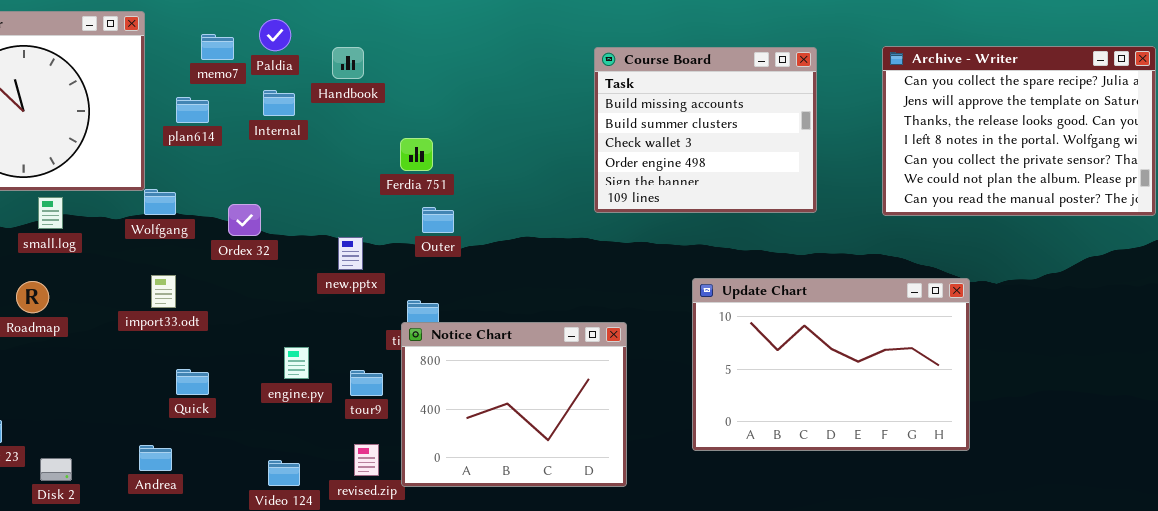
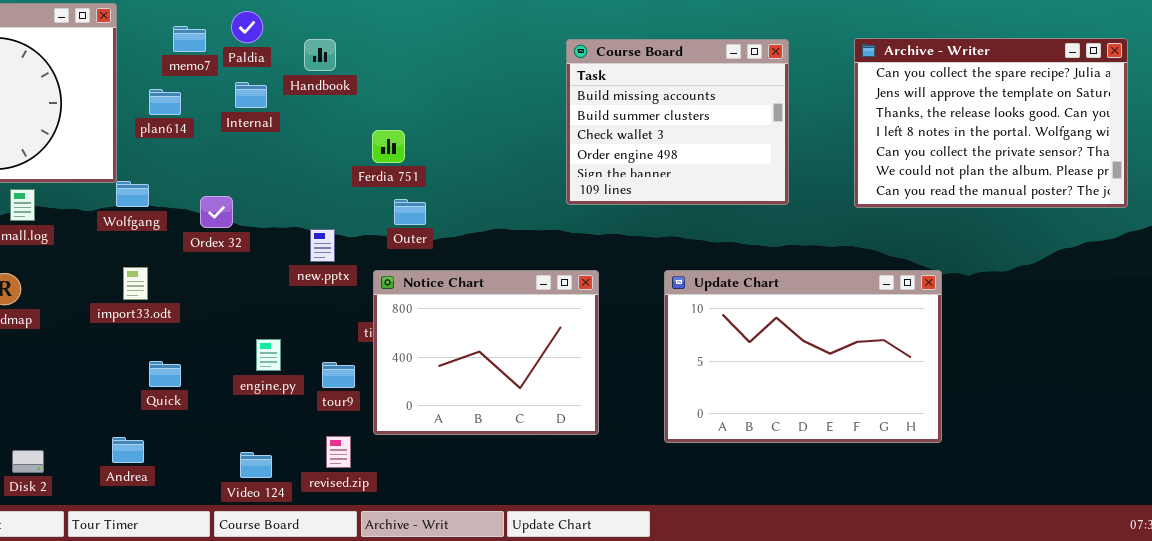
Notice Chart: [401,322,627,487] -> [373,270,599,435], moved

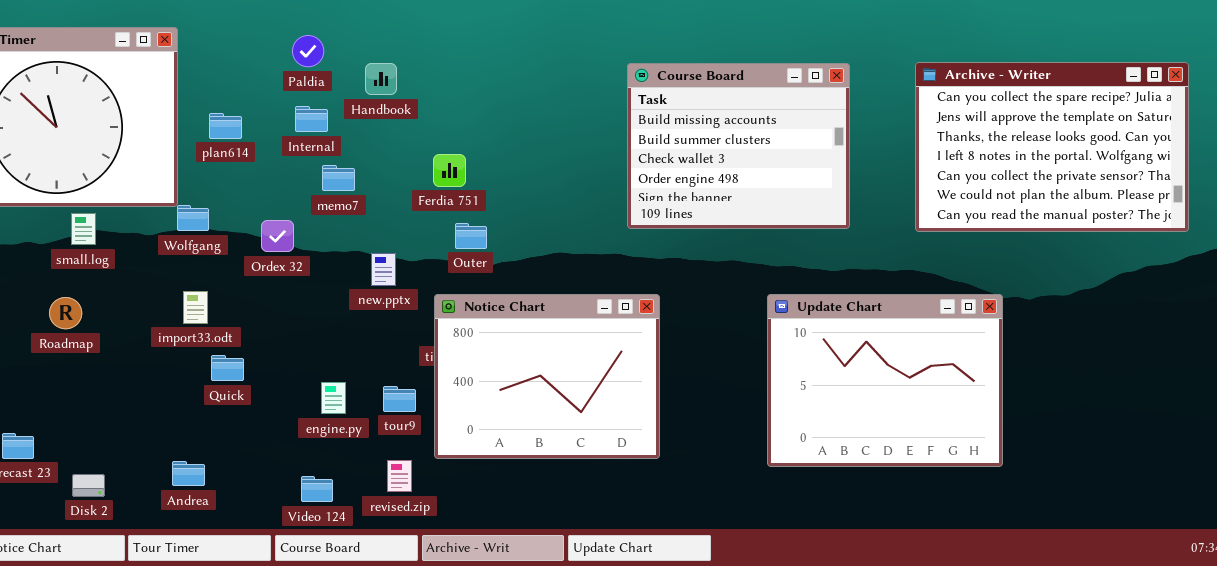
memo7: [173,26,206,52] -> [322,165,355,191], moved
Update Chart: [664,270,942,443] -> [767,294,1003,467], resized
engine.py: [256,339,281,371] -> [321,382,346,414], moved
Quick: [149,361,181,387] -> [211,355,244,381], moved

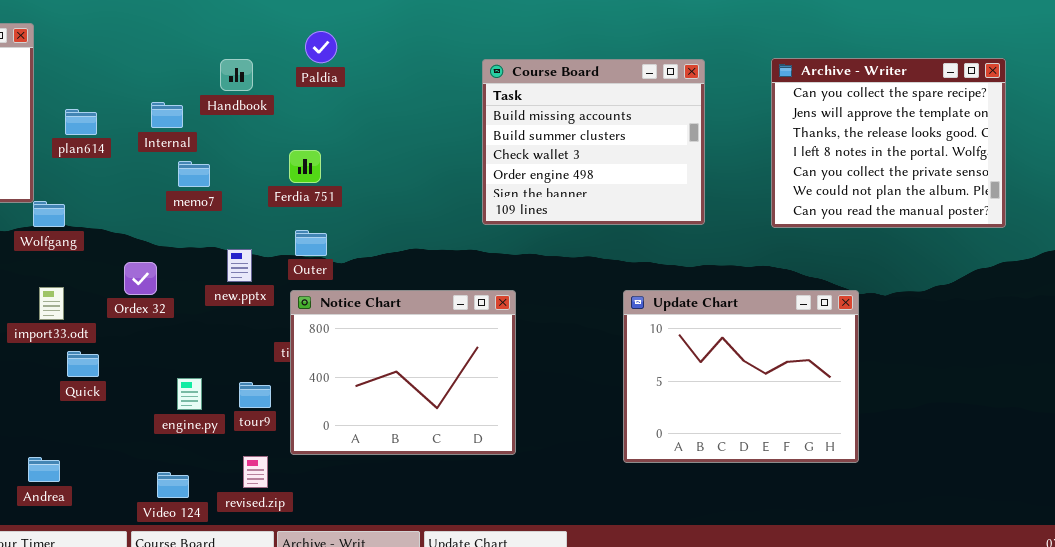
Paldia: [292,35,324,67] -> [305,31,337,63], moved
Archive - Writer: [915,62,1189,232] -> [771,58,1006,228], resized
Ordex 32: [261,220,294,252] -> [124,262,157,295], moved
Outer: [455,223,487,249] -> [295,230,327,256], moved

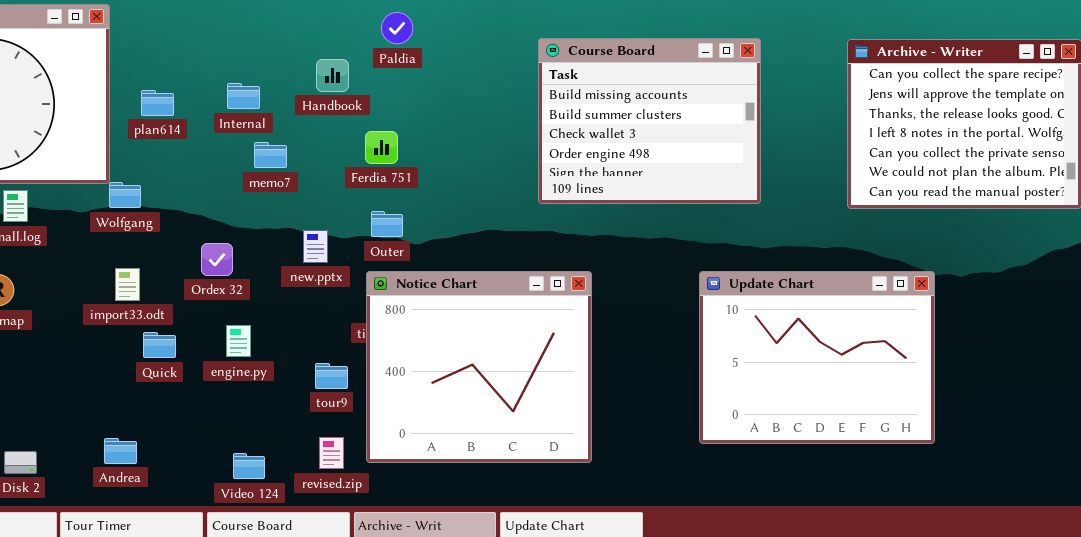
Handbook: [220,59,253,91] -> [316,59,349,92], moved
Course Board: [482,59,705,225] -> [538,38,761,204], moved
Notice Chart: [290,290,516,455] -> [366,271,592,463], resized
engine.py: [177,378,202,410] -> [226,325,251,357], moved

